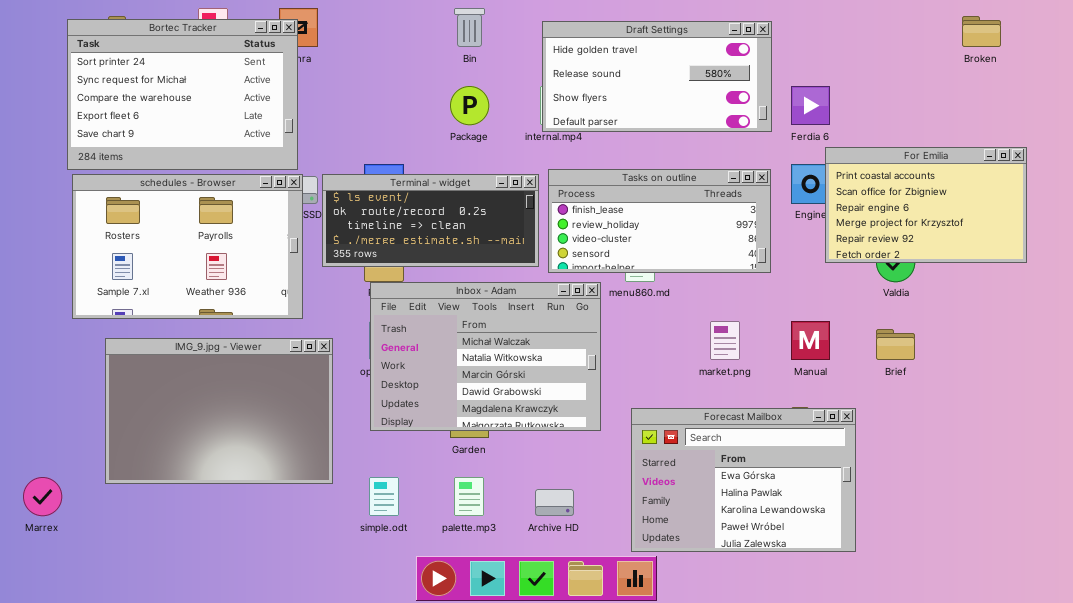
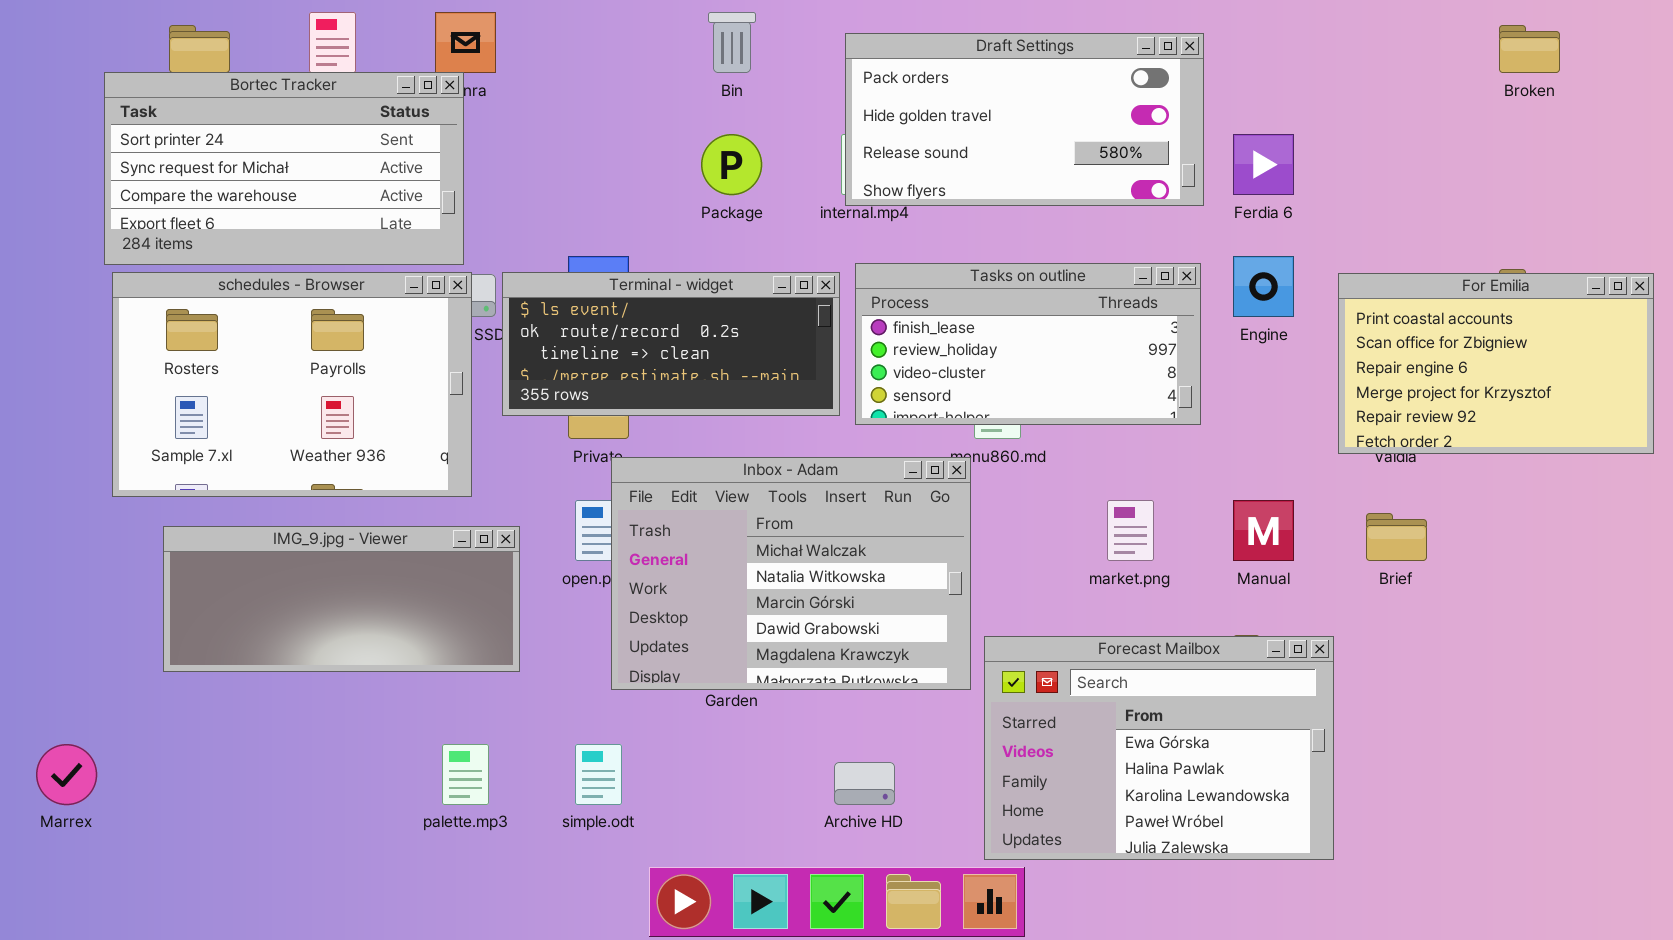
Bortec Tracker: [67,19,298,170] -> [104,72,464,265], resized
Draft Settings: [542,21,772,132] -> [845,33,1204,206], scrolled up 1 row
For Emilia: [825,147,1027,263] -> [1338,273,1654,454], moved
Inbox - Adam: [370,282,601,431] -> [611,457,971,690], moved
IMG_9.jpg - Viewer: [105,338,333,484] -> [163,526,520,672], resized
palette.mp3: [454,477,484,516] -> [442,744,489,805], moved

